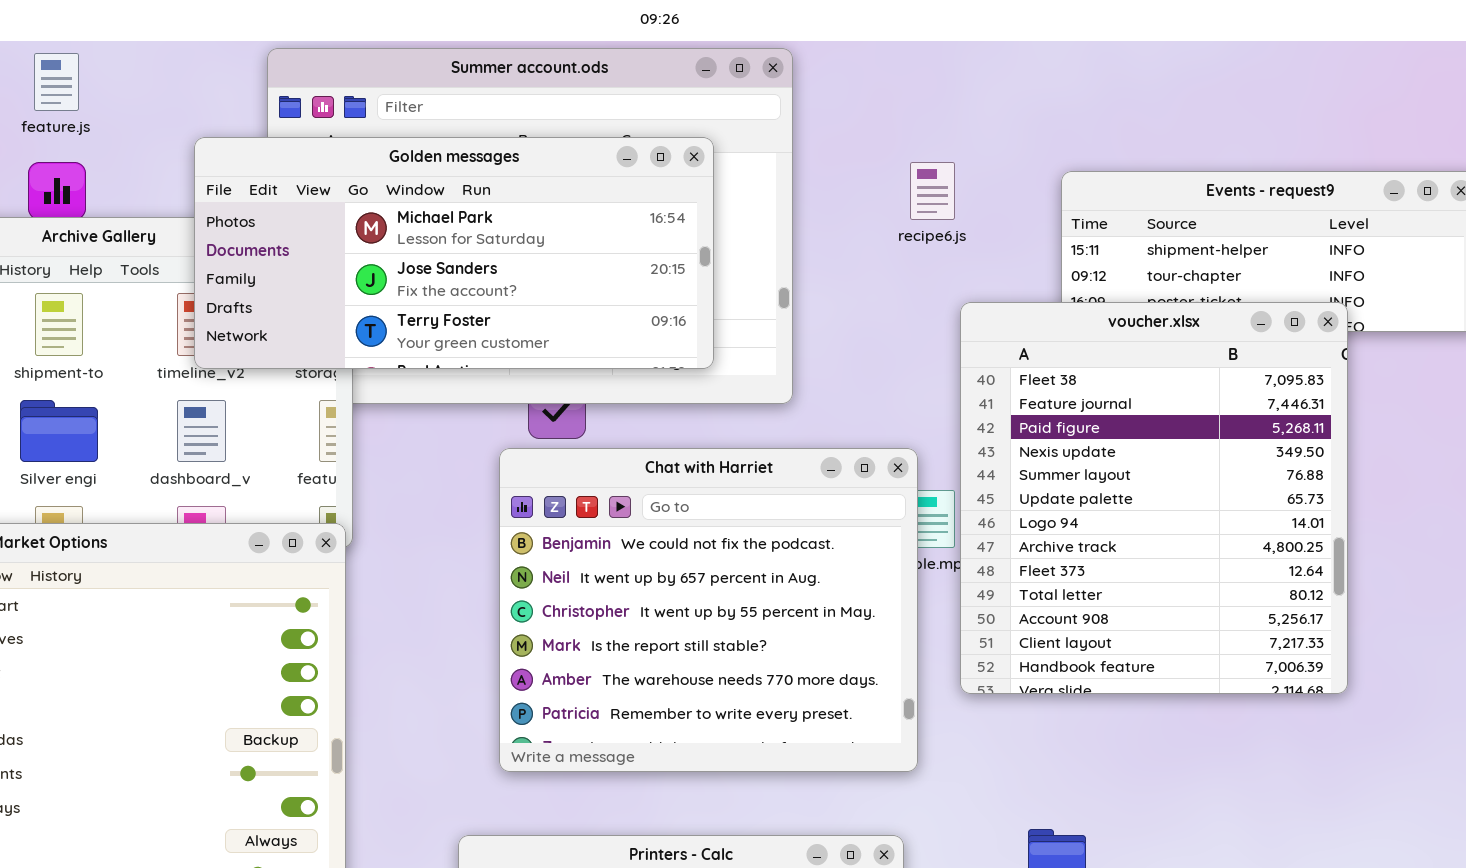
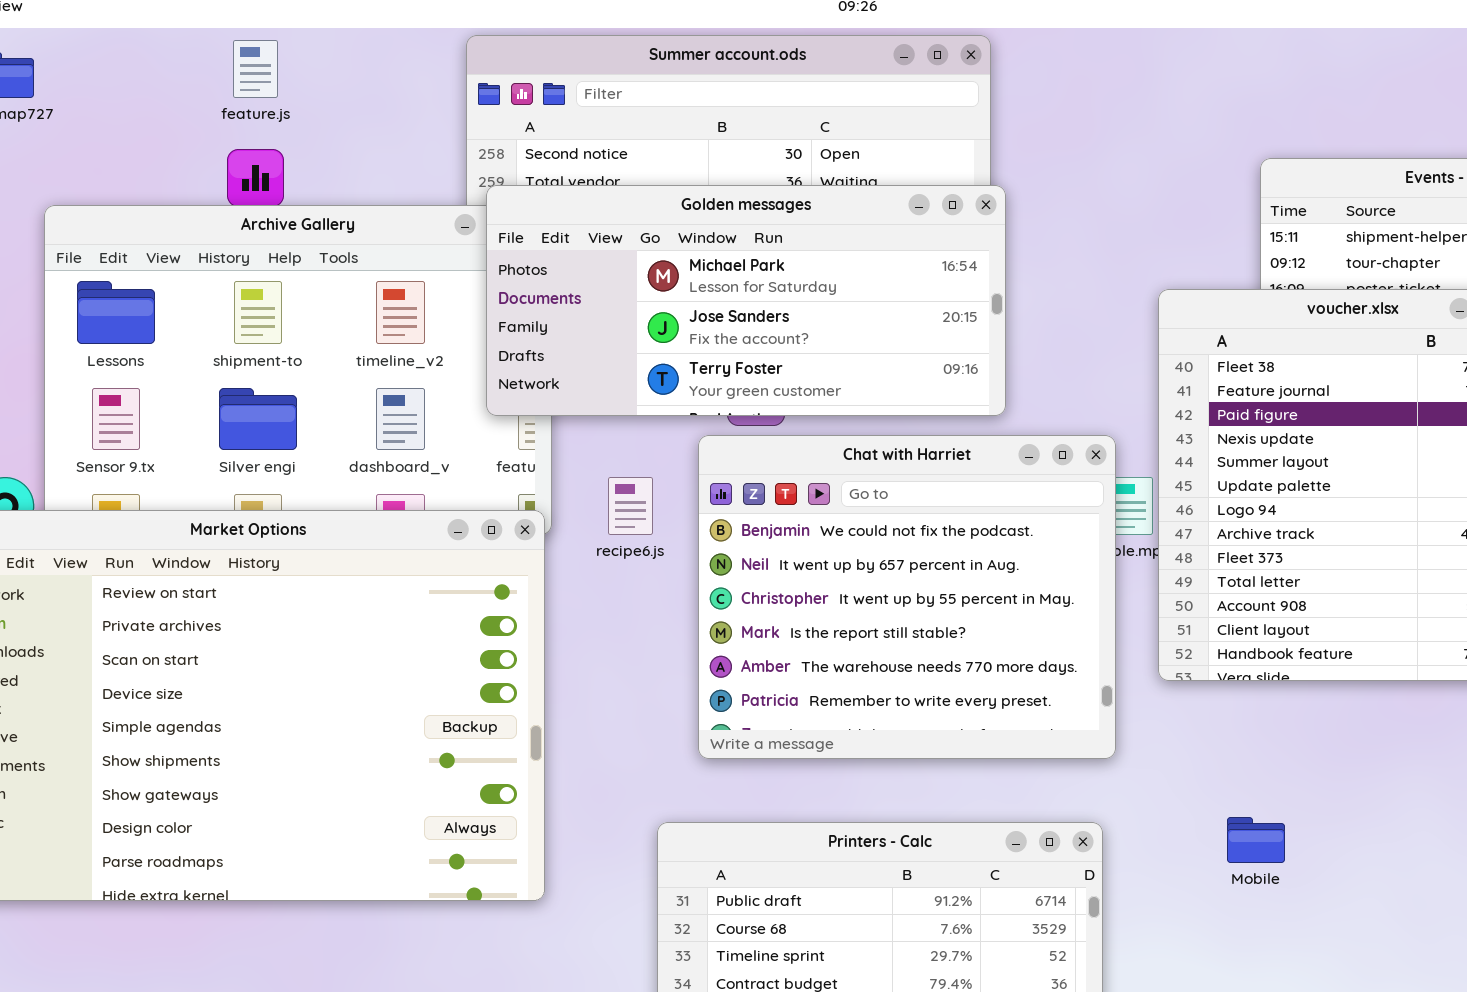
Golden messages: [194,137,714,369] -> [486,185,1006,416], moved
recipe6.js: [910,162,955,220] -> [608,477,653,535], moved

